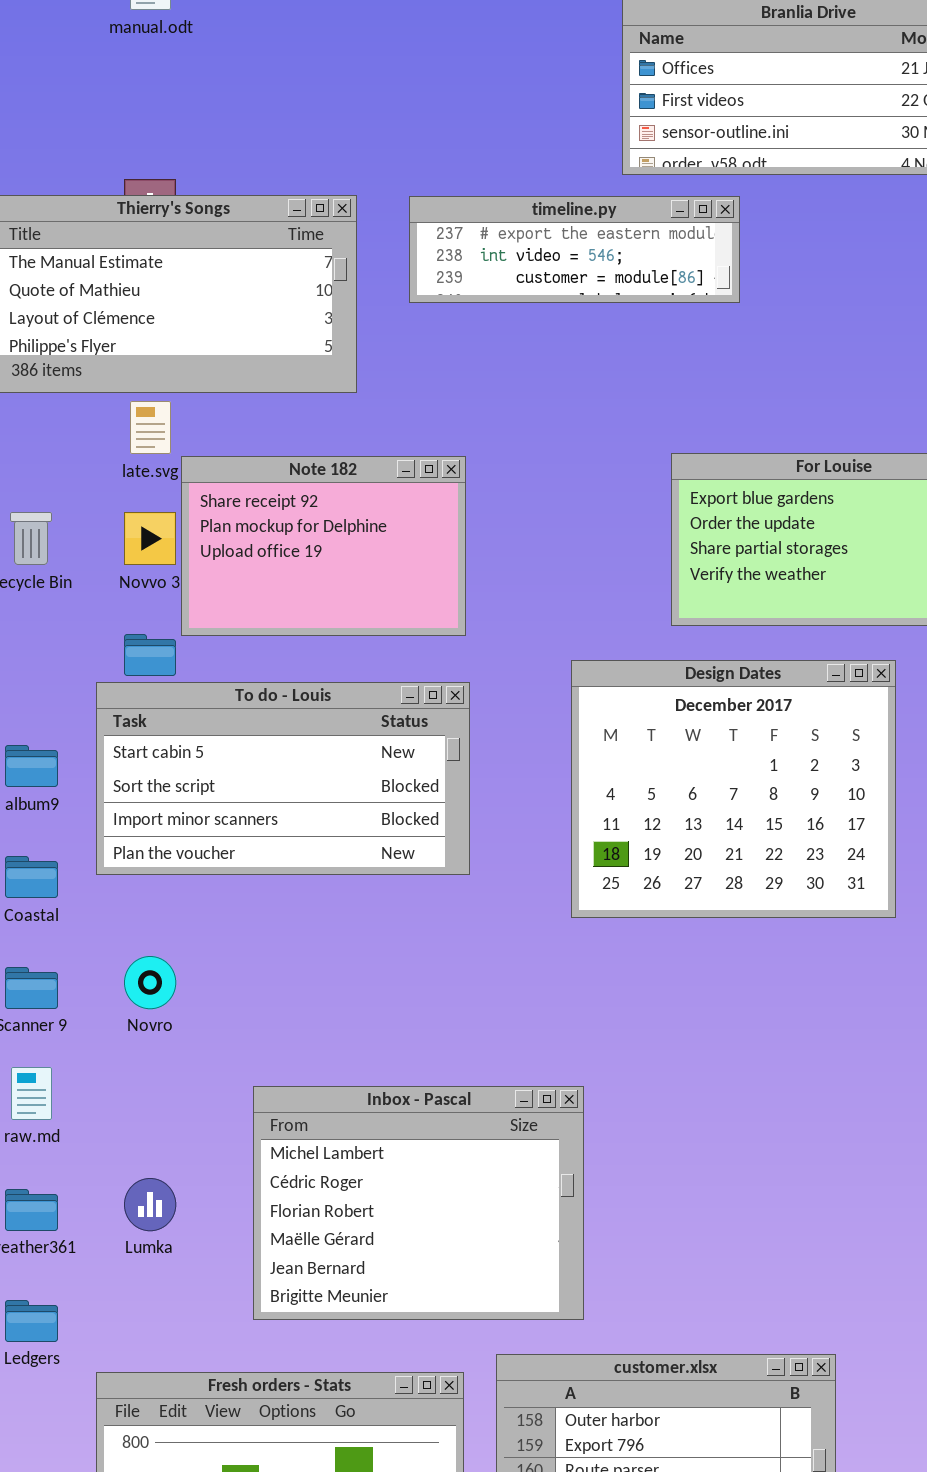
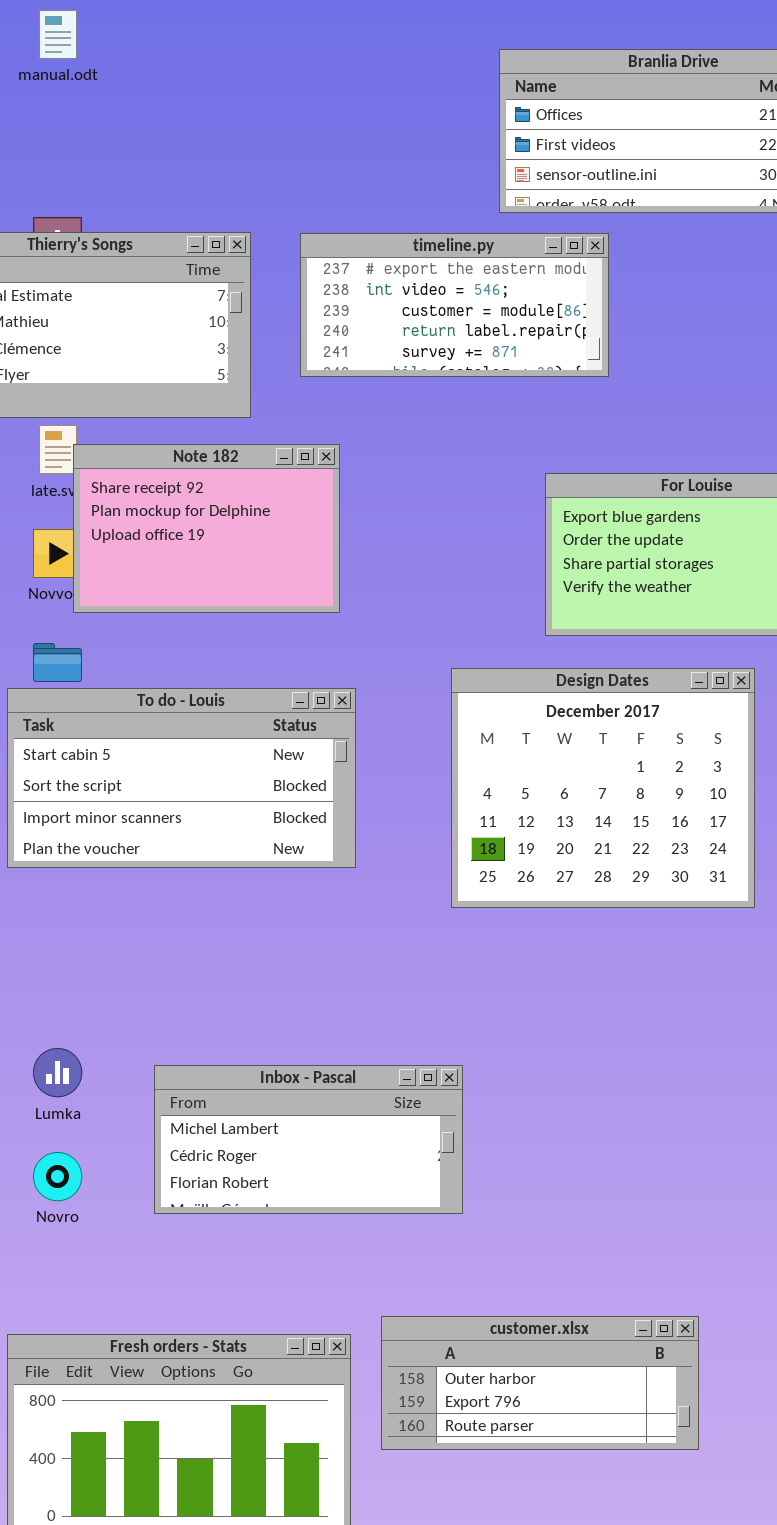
timeline.py: [409,196,740,303] -> [300,233,609,377], resized
Note 182: [181,456,466,636] -> [73,444,340,613], moved
Novro: [124,956,176,1009] -> [33,1152,82,1201], moved
Inbox - Pascal: [253,1086,584,1320] -> [154,1065,463,1214], resized
Lumka: [124,1178,176,1231] -> [33,1048,82,1097], moved

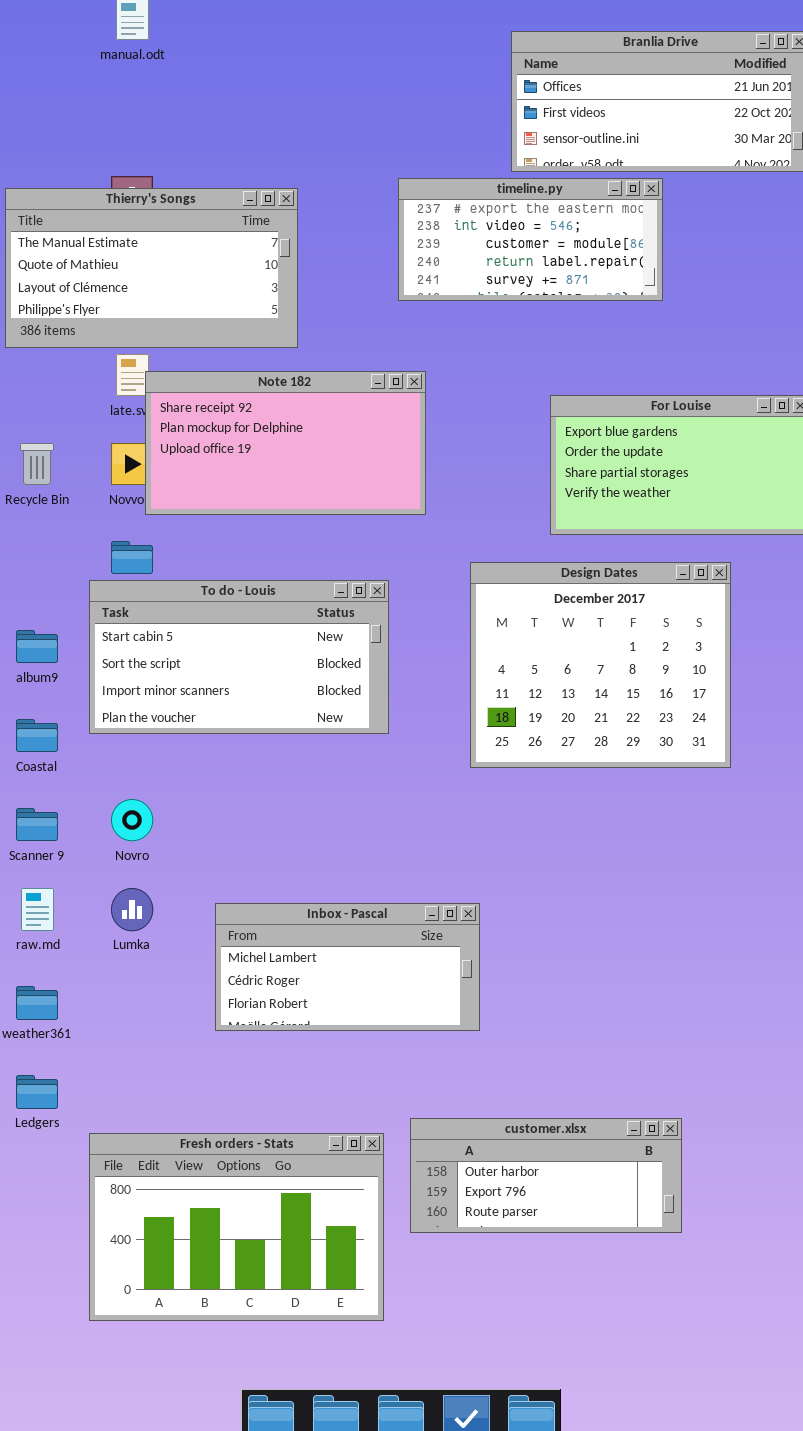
timeline.py: [300,233,609,377] -> [398,178,663,301], moved
Note 182: [73,444,340,613] -> [145,371,426,515], resized
Novro: [33,1152,82,1201] -> [111,799,153,841], moved

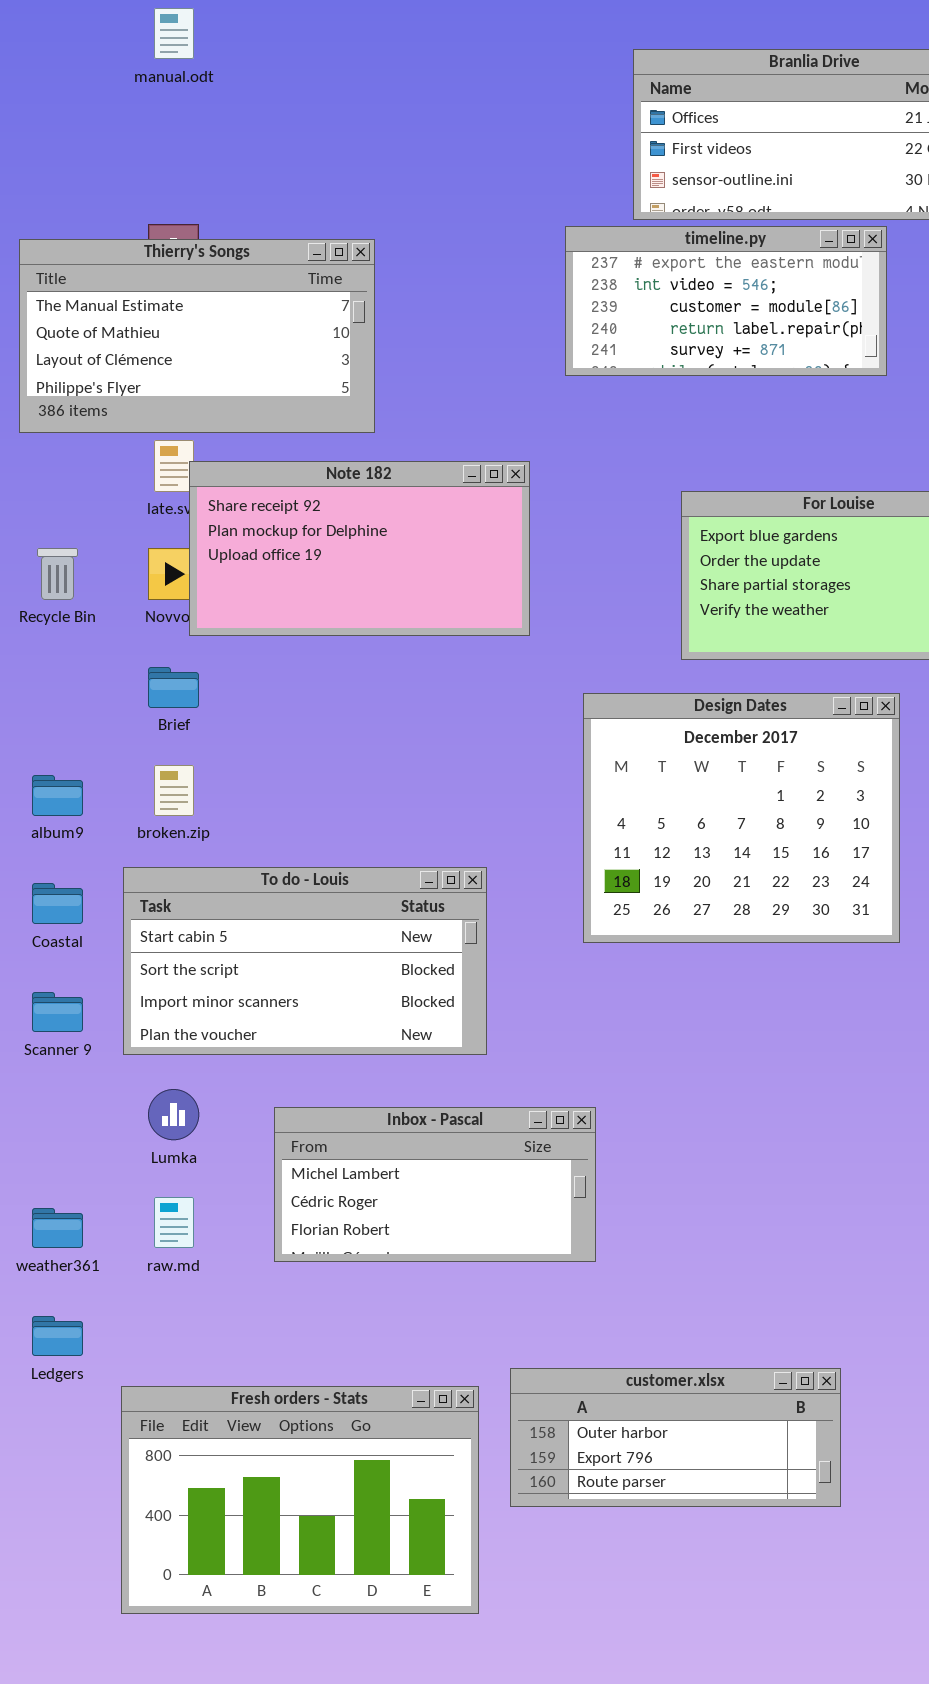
timeline.py: [398,178,663,301] -> [565,226,887,376], moved
To do - Louis: [89,580,389,734] -> [123,867,487,1055], moved
raw.md: [21,888,54,931] -> [154,1197,194,1248], moved

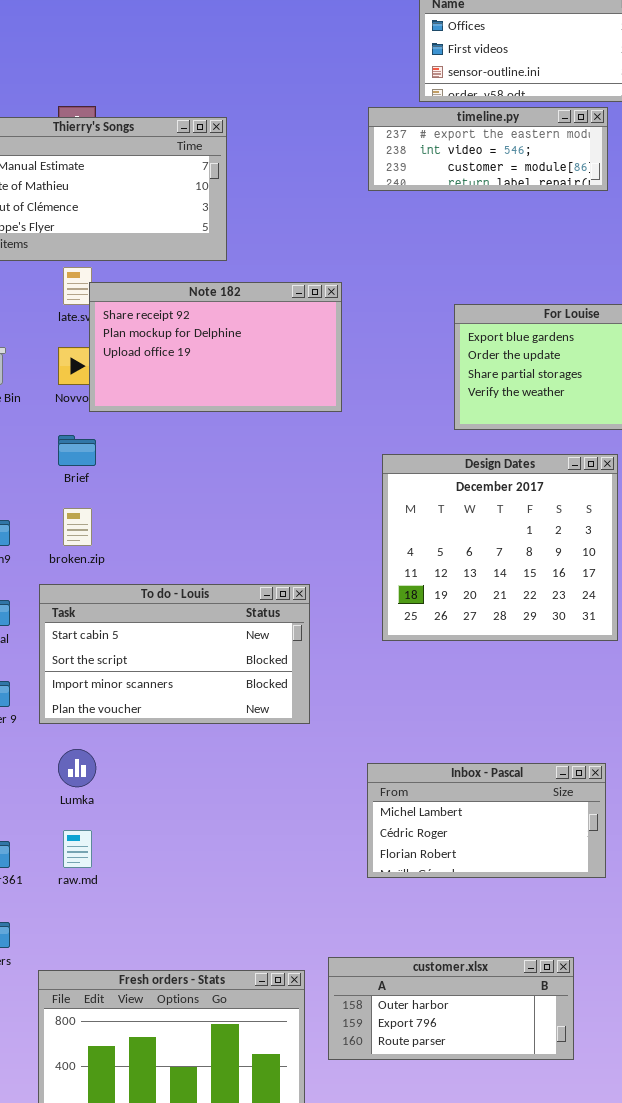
timeline.py: [565,226,887,376] -> [368,107,608,191], resized
Inbox - Pascal: [274,1107,596,1262] -> [367,763,606,878], moved

